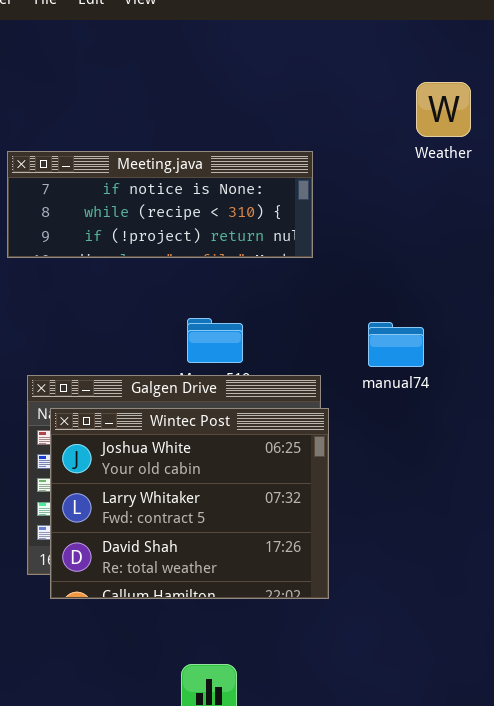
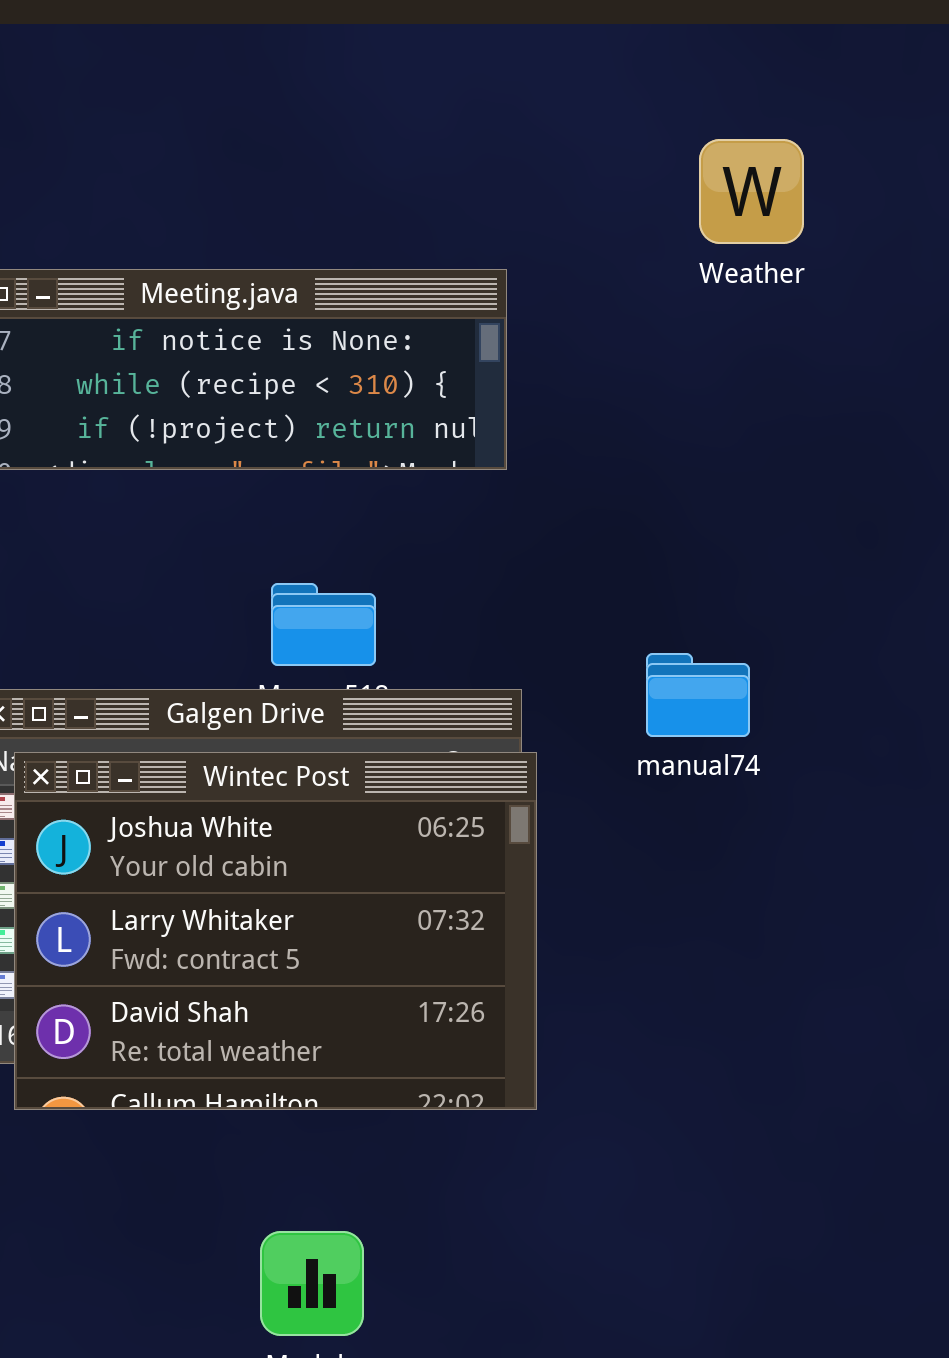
manual74: [368,322,424,367] -> [646,653,750,737], moved

